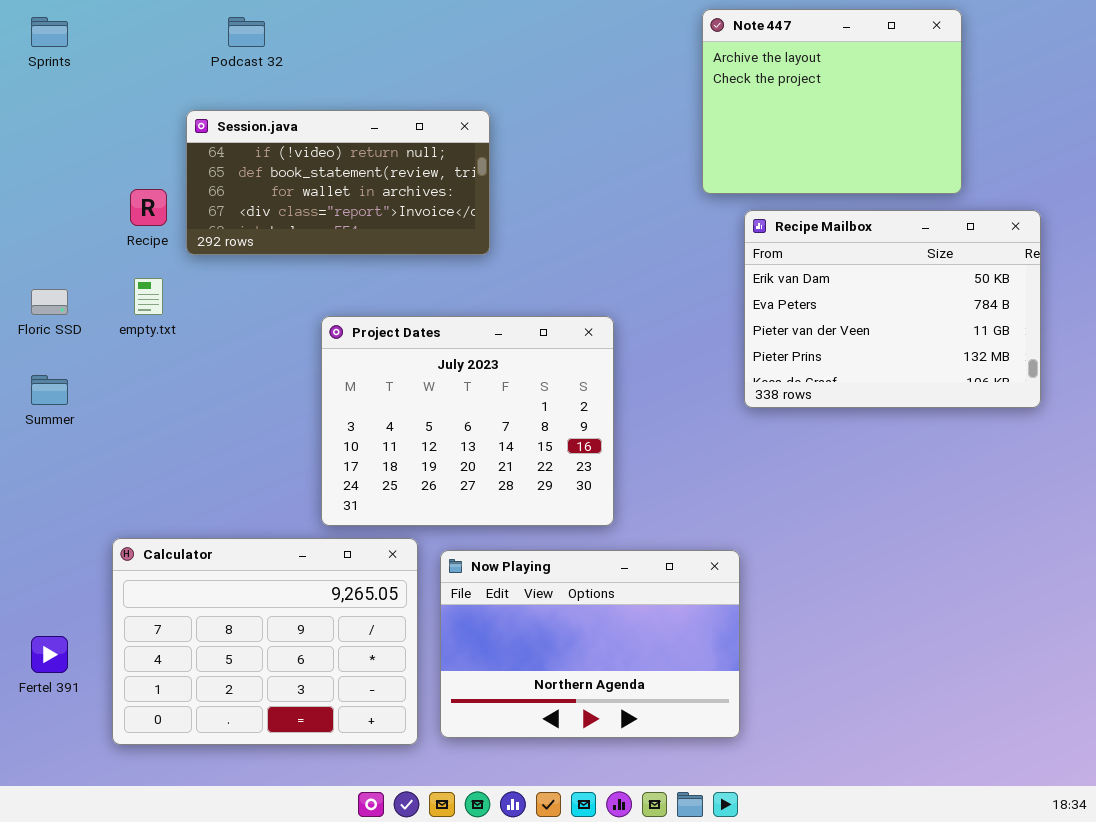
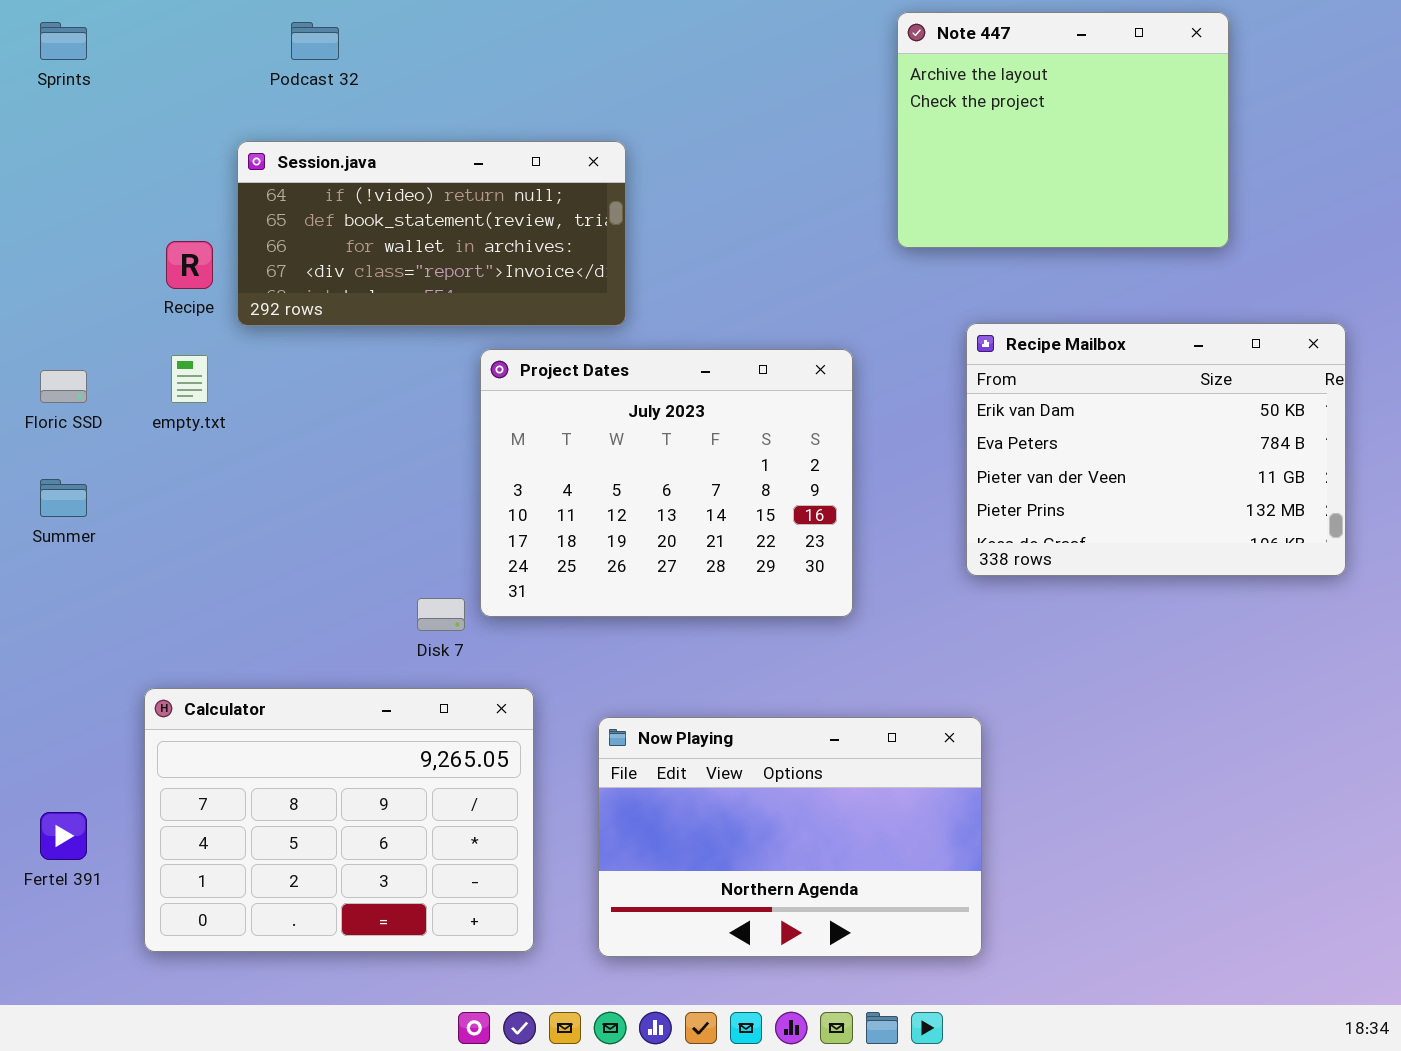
Recipe Mailbox: [744,210,1041,408] -> [966,323,1346,576], moved
Project Dates: [321,316,614,526] -> [480,349,853,617], moved
Now Playing: [440,550,740,738] -> [598,717,982,957], moved

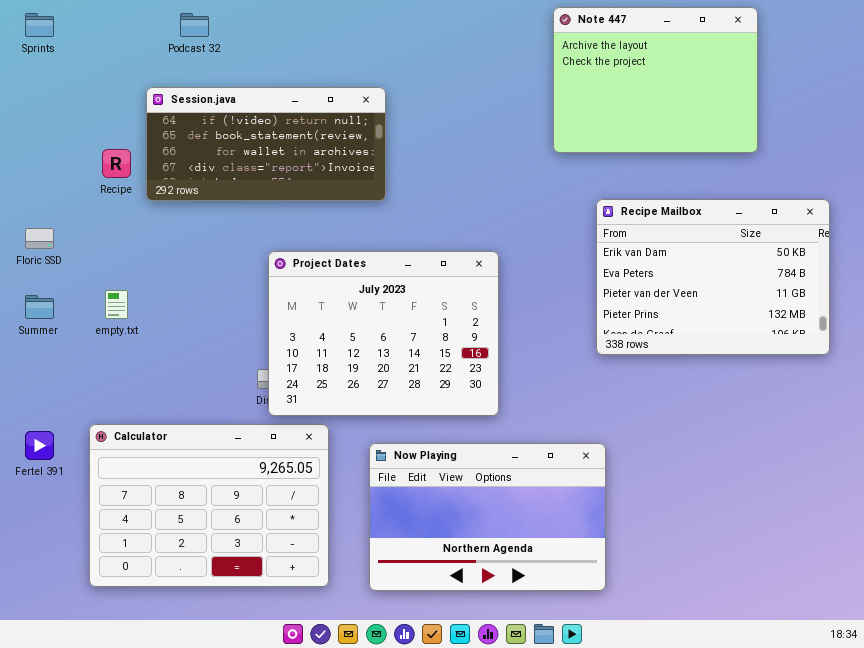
Project Dates: [480,349,853,617] -> [268,251,499,416], moved
empty.txt: [171,355,208,403] -> [105,290,128,319], moved
Fertel 391: [40,812,87,860] -> [25,431,54,460], moved

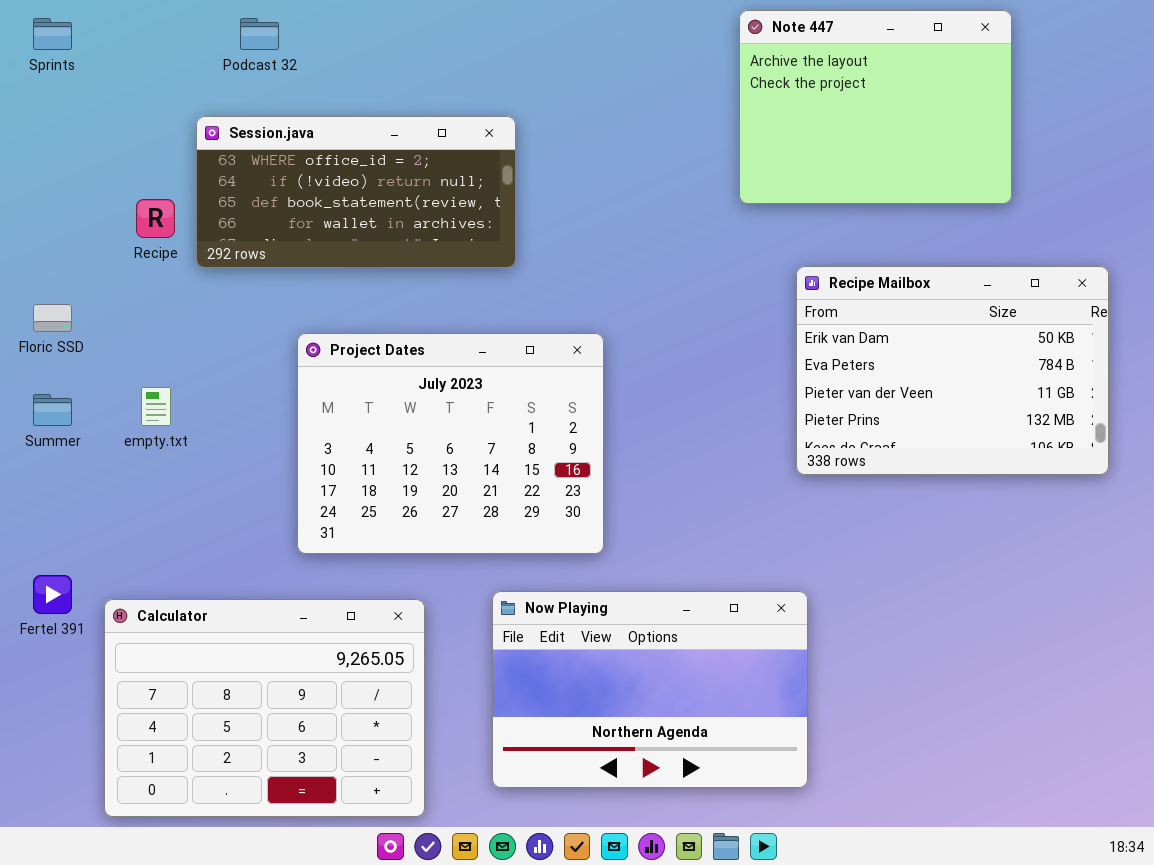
Session.java: [146,87,386,201] -> [196,116,516,268], scrolled up 1 row
Project Dates: [268,251,499,416] -> [297,333,604,554], moved
Calculator: [89,424,329,587] -> [104,599,425,817], moved

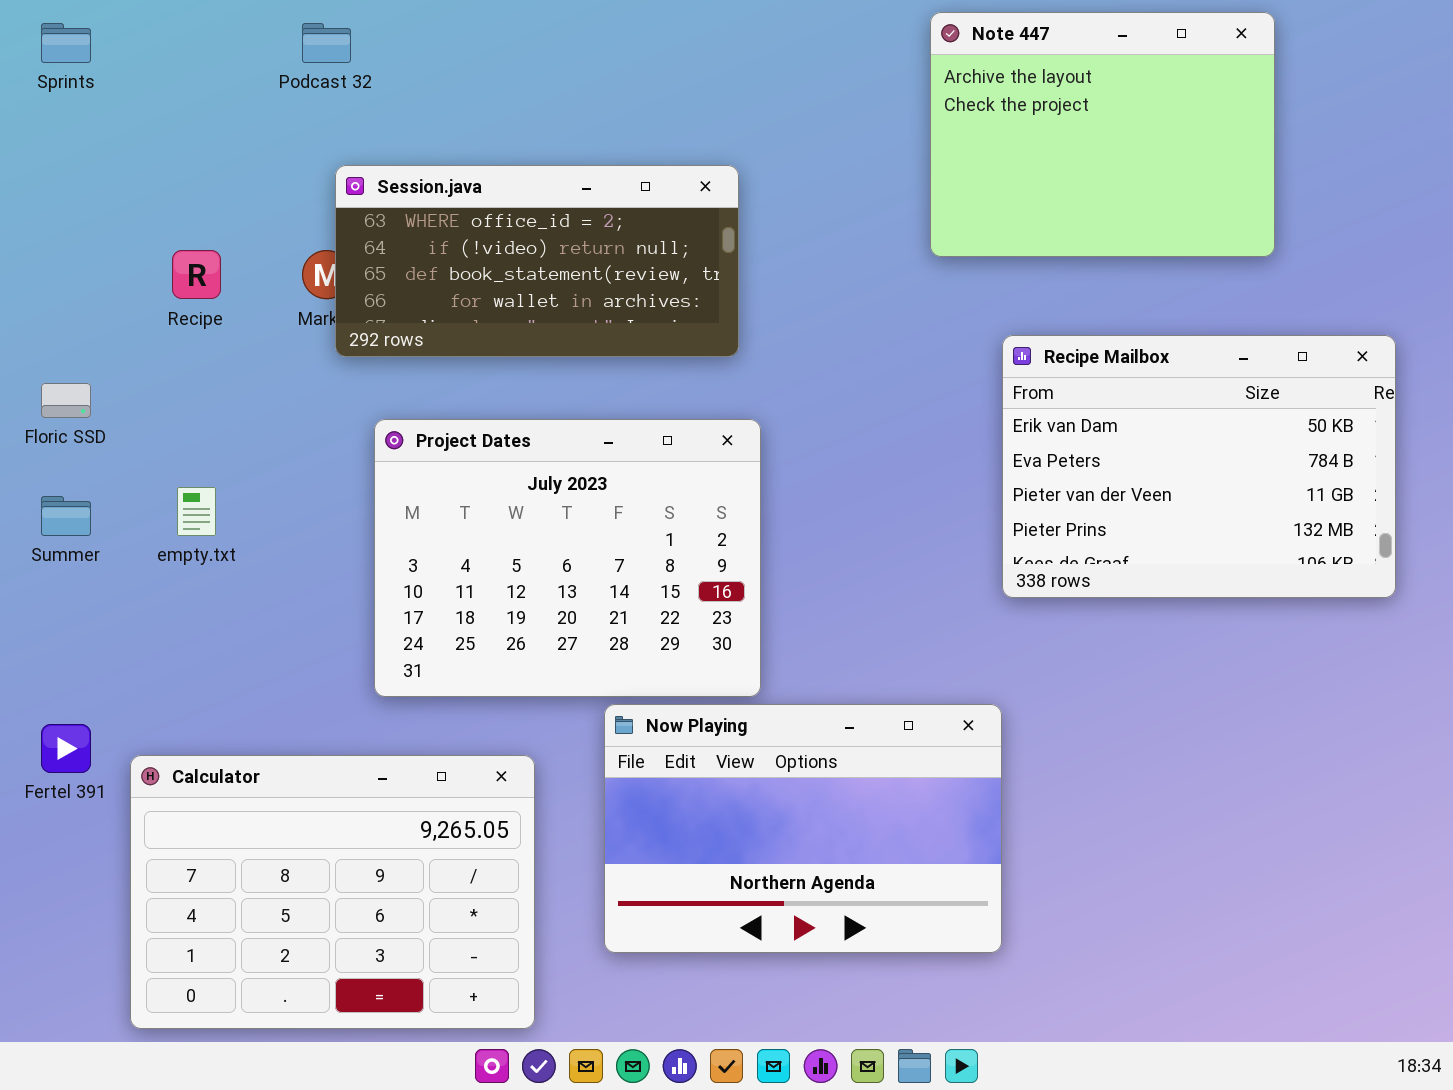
Session.java: [196,116,516,268] -> [335,165,739,357], moved
Now Playing: [492,591,808,788] -> [604,704,1002,953], moved

